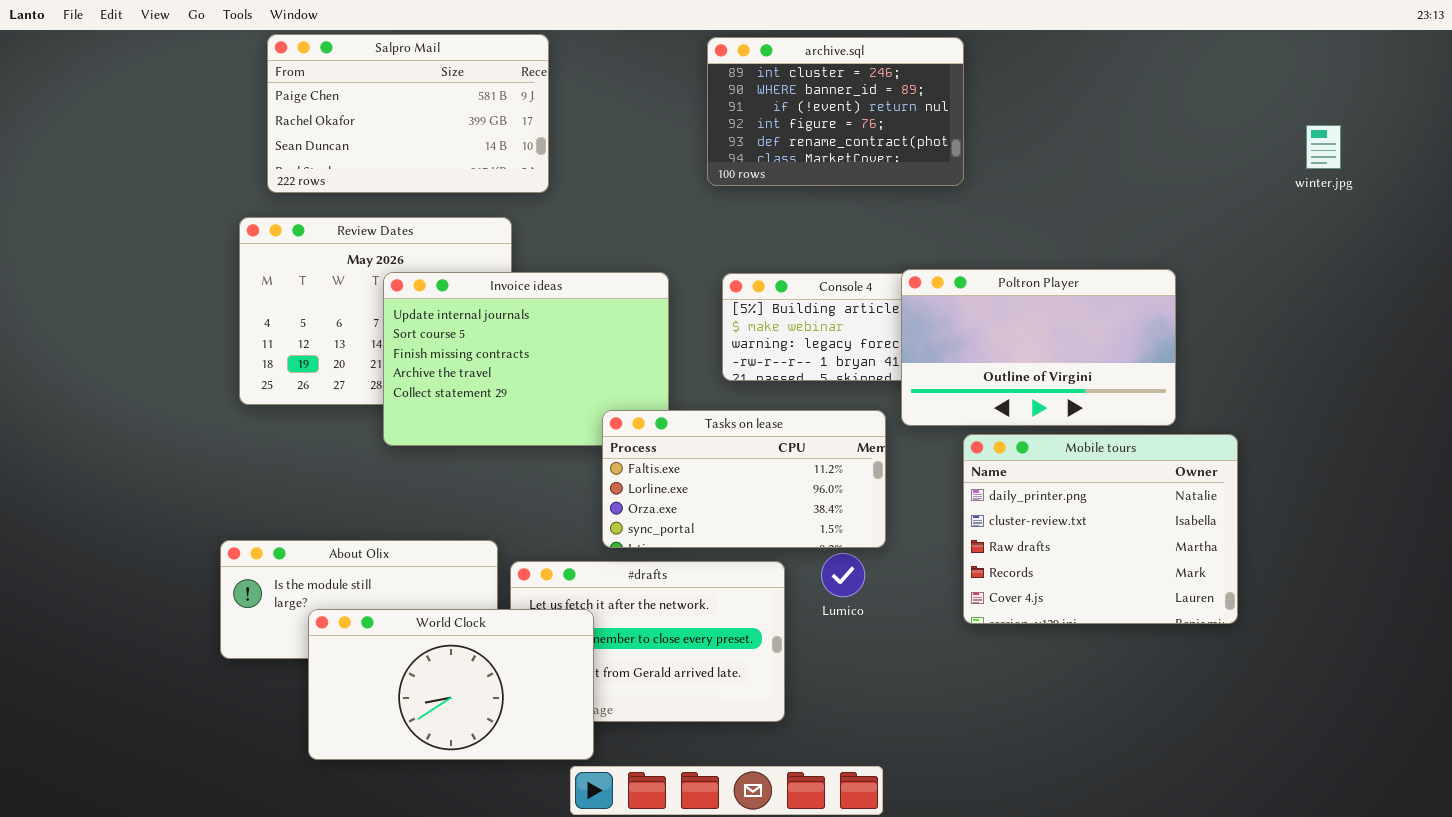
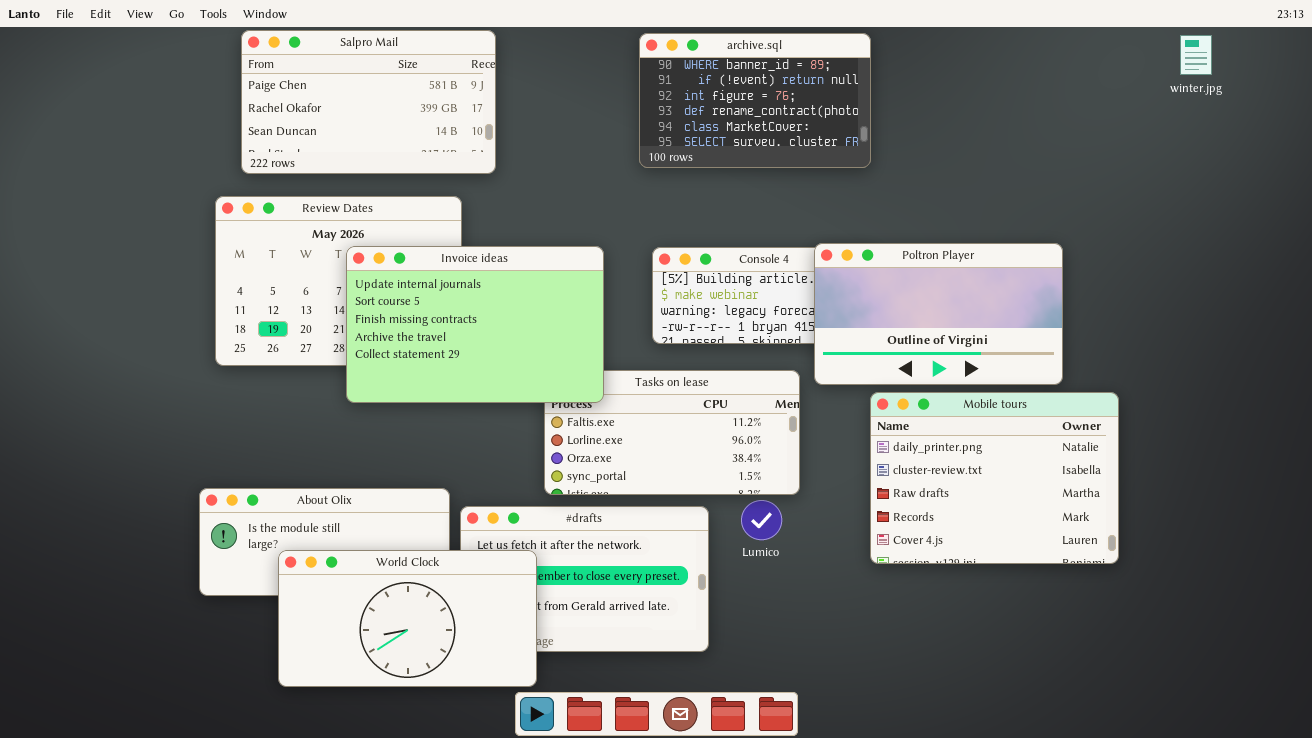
archive.sql: [707,37,964,186] -> [639,33,871,168], scrolled down 1 row
winter.jpg: [1306,125,1341,169] -> [1180,35,1212,75], moved
Invoice ideas: [383,272,669,446] -> [346,246,604,403], raised

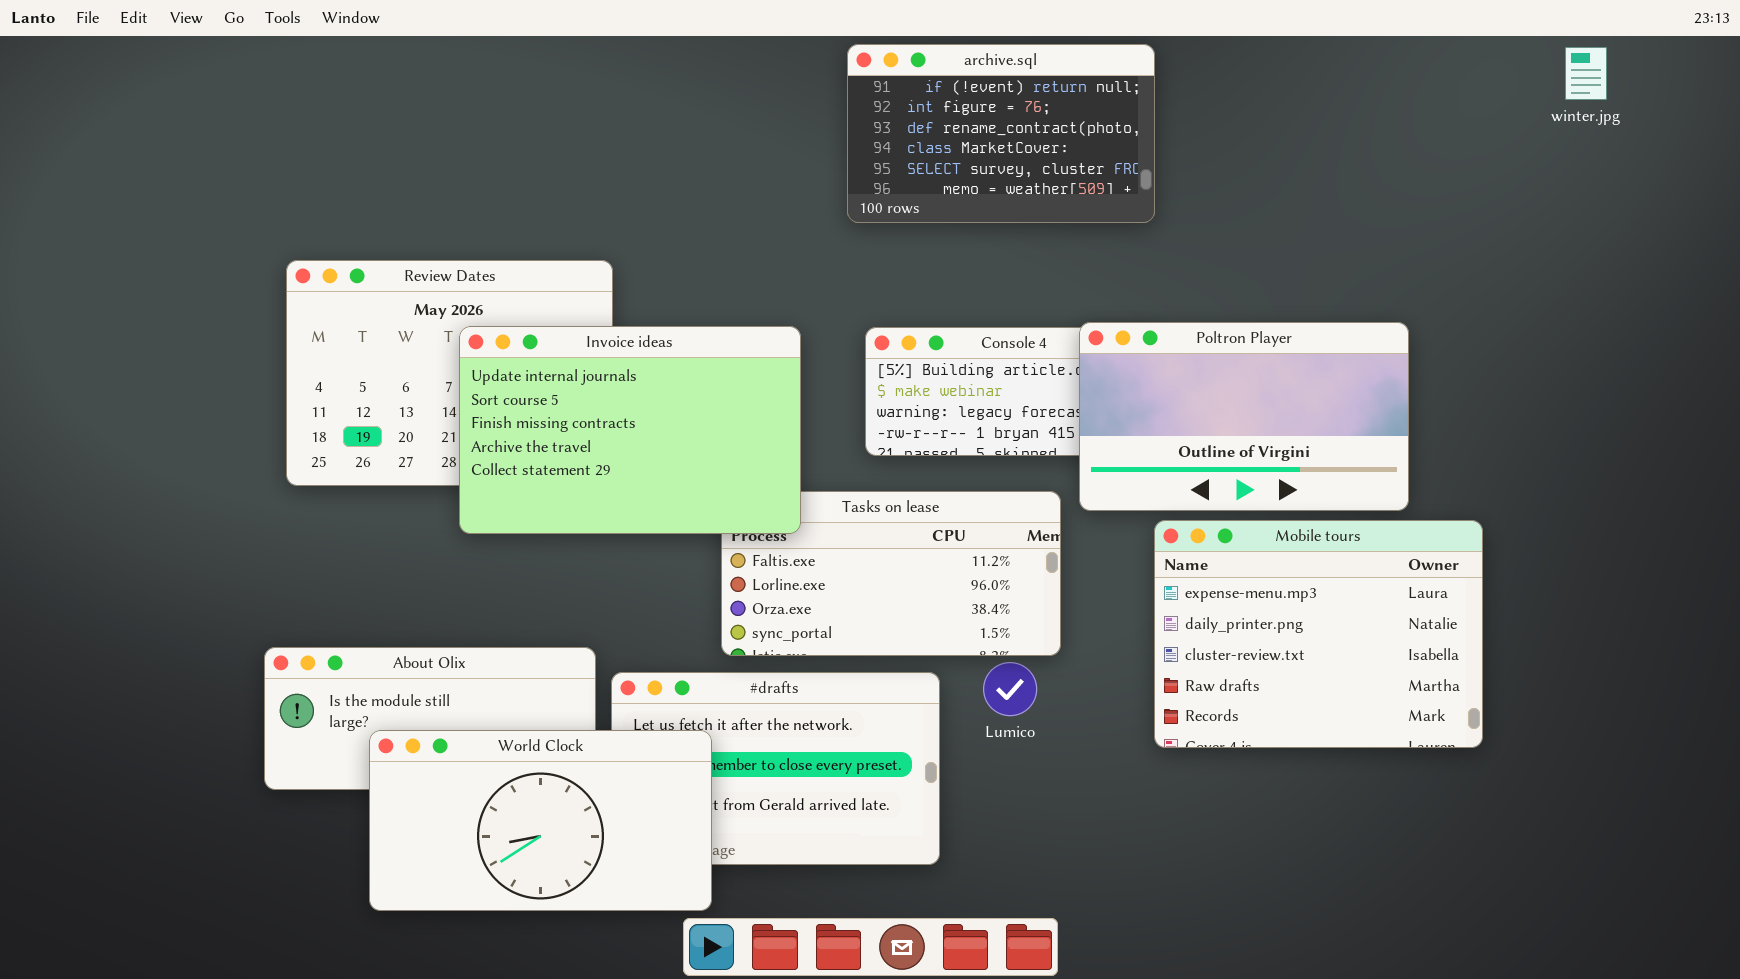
Salpro Mail: [241,30,496,174] -> none, closed
archive.sql: [639,33,871,168] -> [847,44,1155,223], scrolled down 1 row
Mobile tours: [870,392,1119,564] -> [1154,520,1483,748], scrolled up 1 row

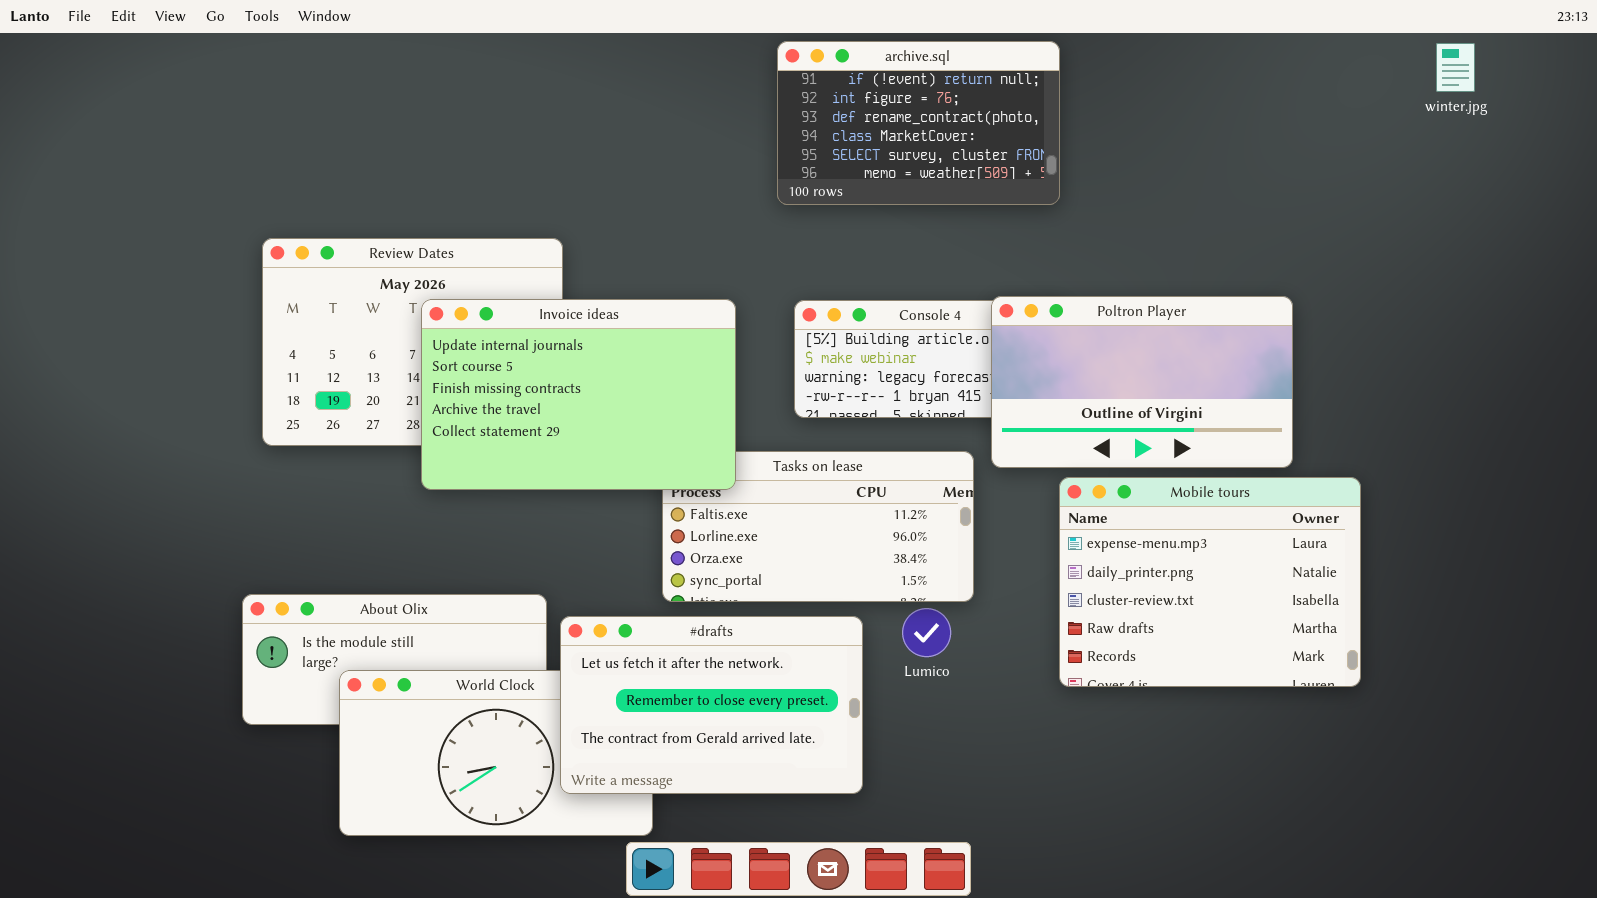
#drafts: [611,672,940,865] -> [560,616,863,794], raised

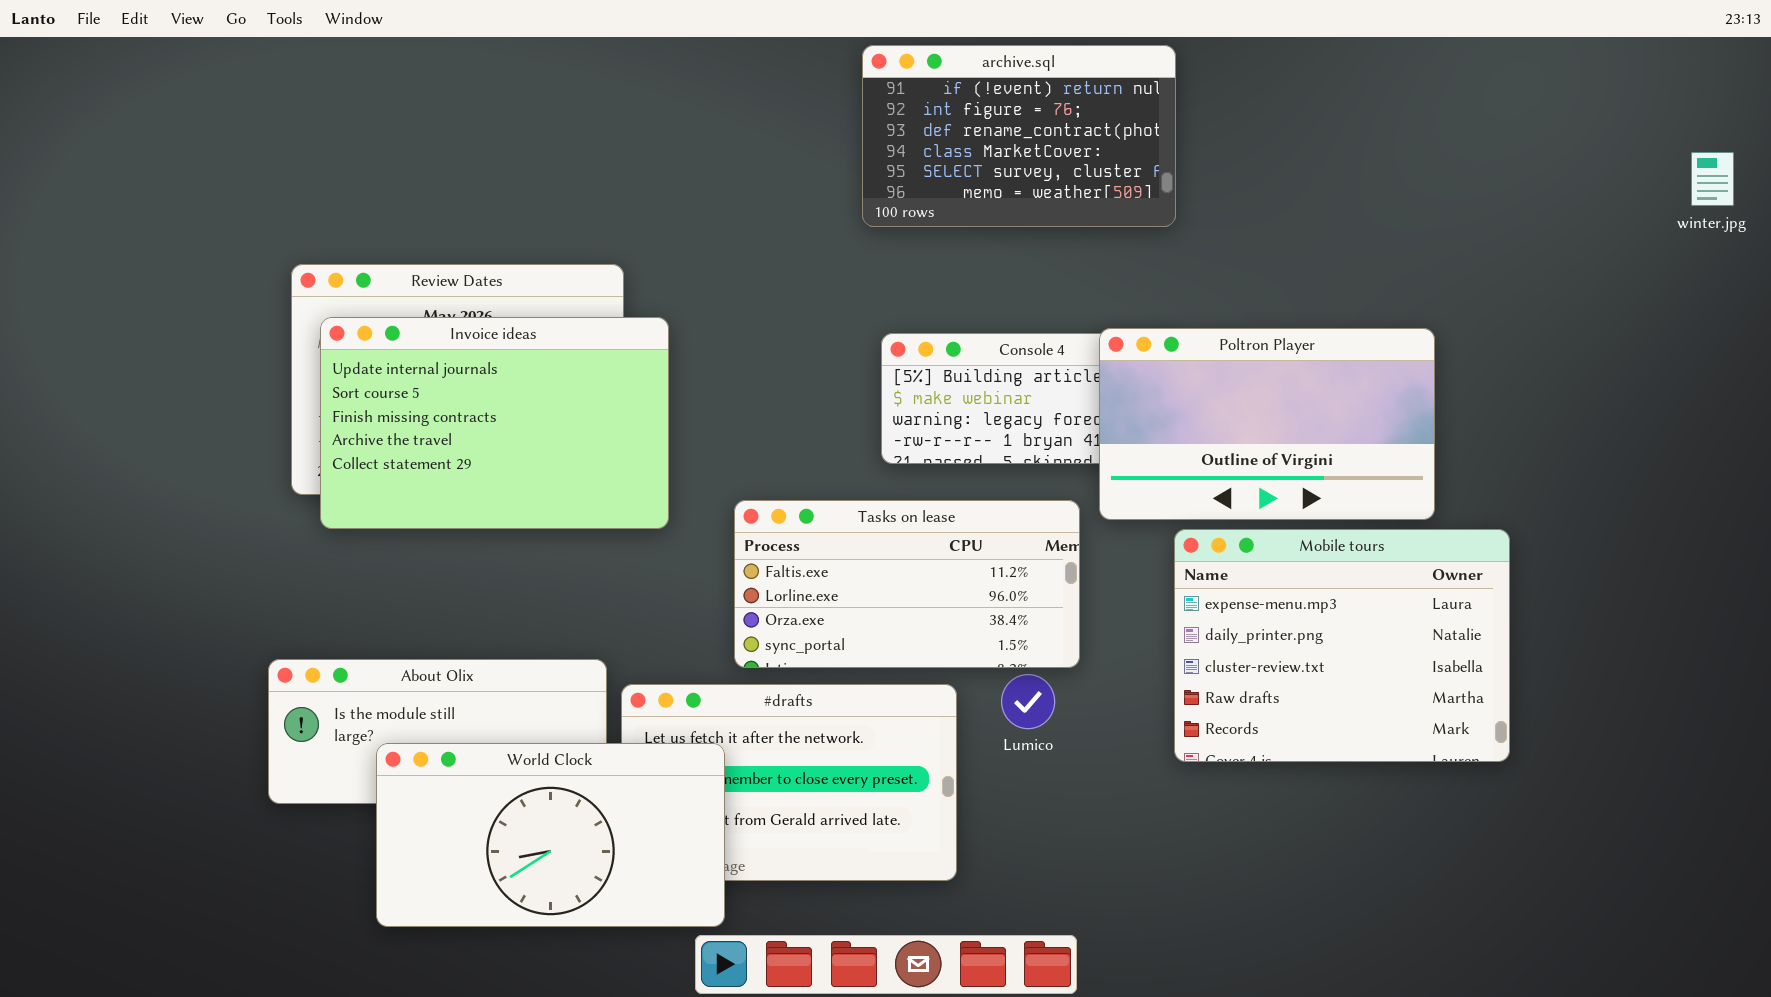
winter.jpg: [1436,43,1475,92] -> [1691,152,1734,206], moved
Invoice ideas: [421,299,736,490] -> [320,317,669,529], moved
World Clock: [339,670,653,836] -> [376,743,725,927], raised

